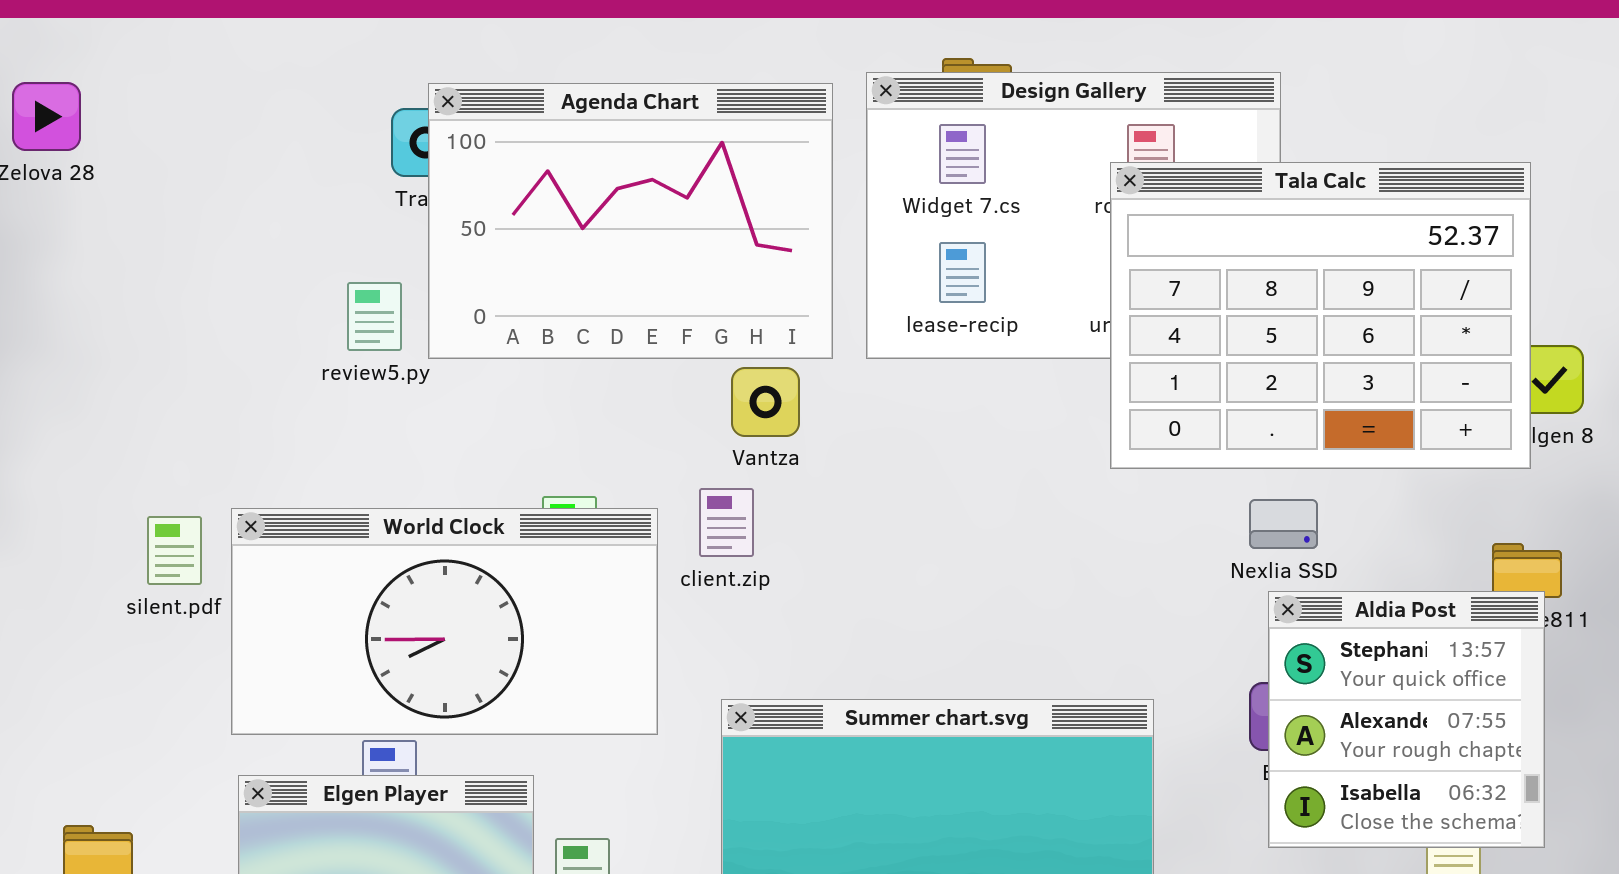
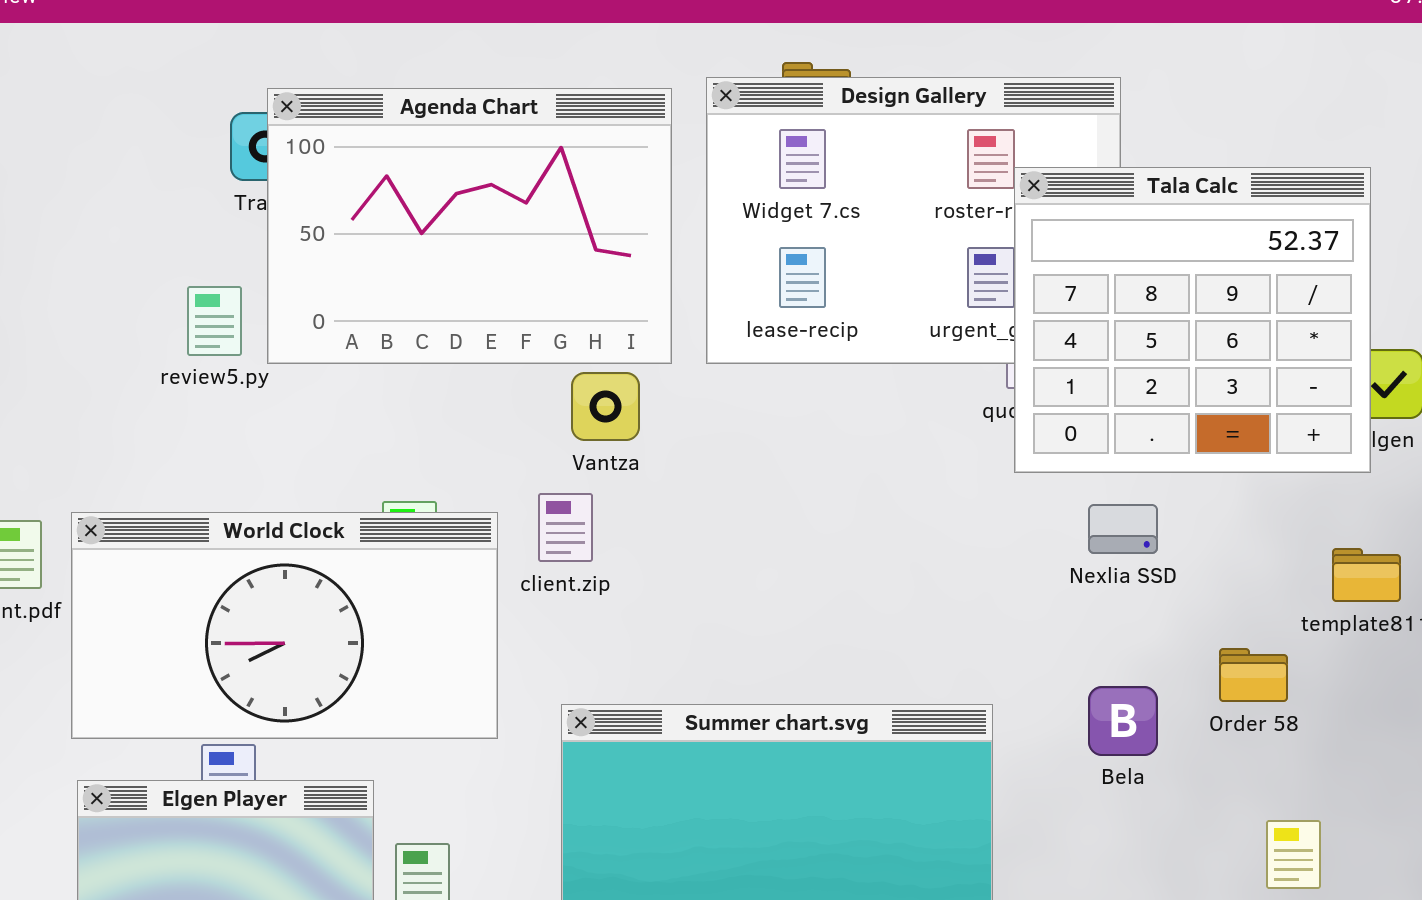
Tala Calc: [1110,162,1531,469] -> [1014,167,1371,473], resized
Aldia Post: [1268,591,1545,848] -> none, closed

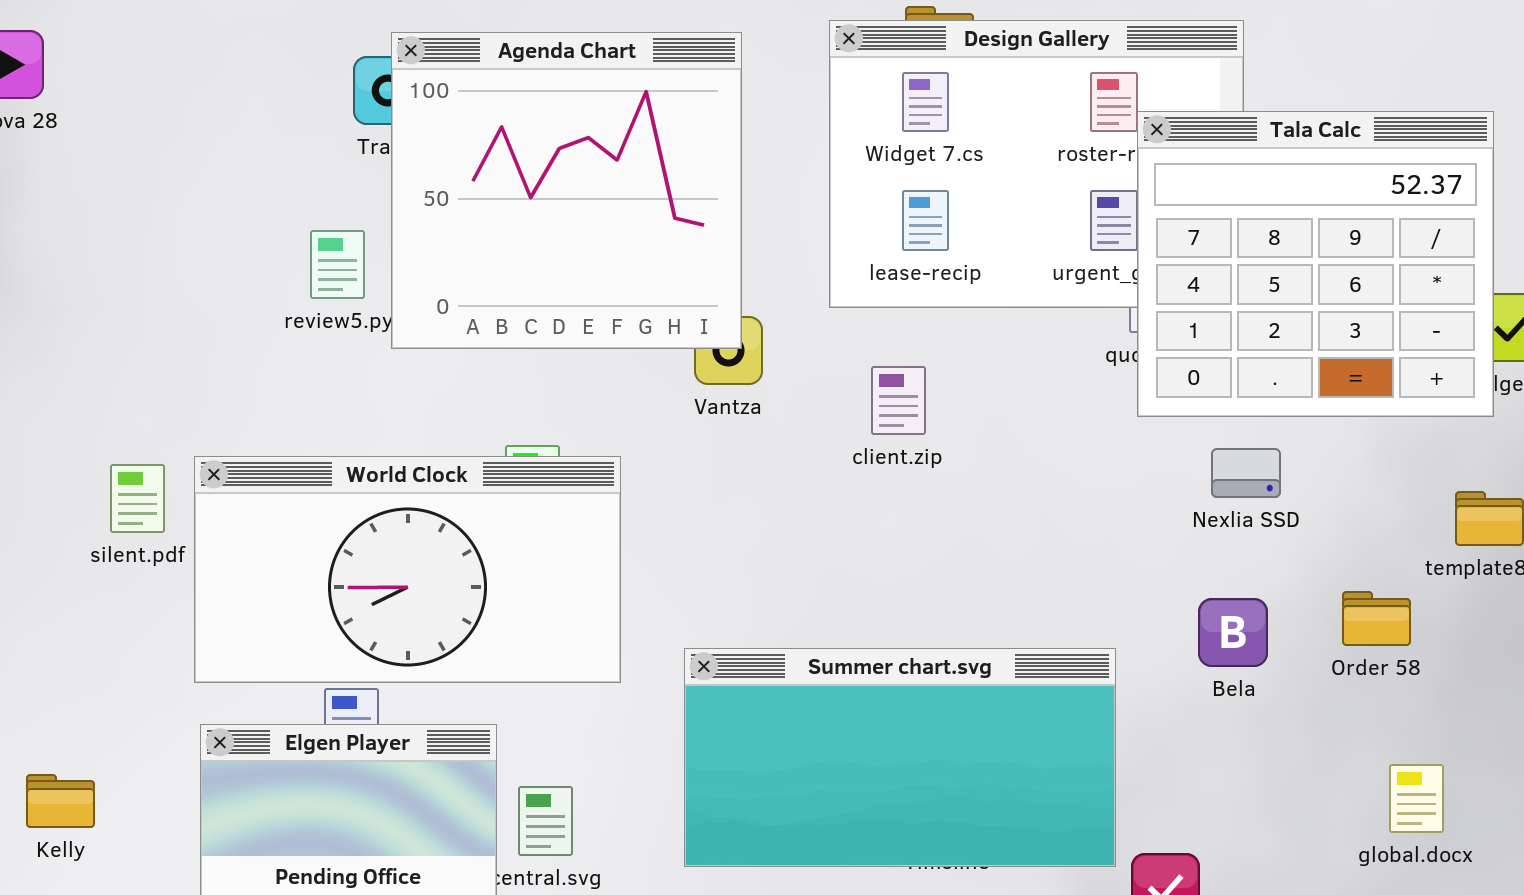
Agenda Chart: [267,88,672,364] -> [391,32,742,349], resized
client.zip: [538,493,593,562] -> [871,366,926,435], moved
Bela: [1088,686,1158,756] -> [1198,598,1268,667], moved

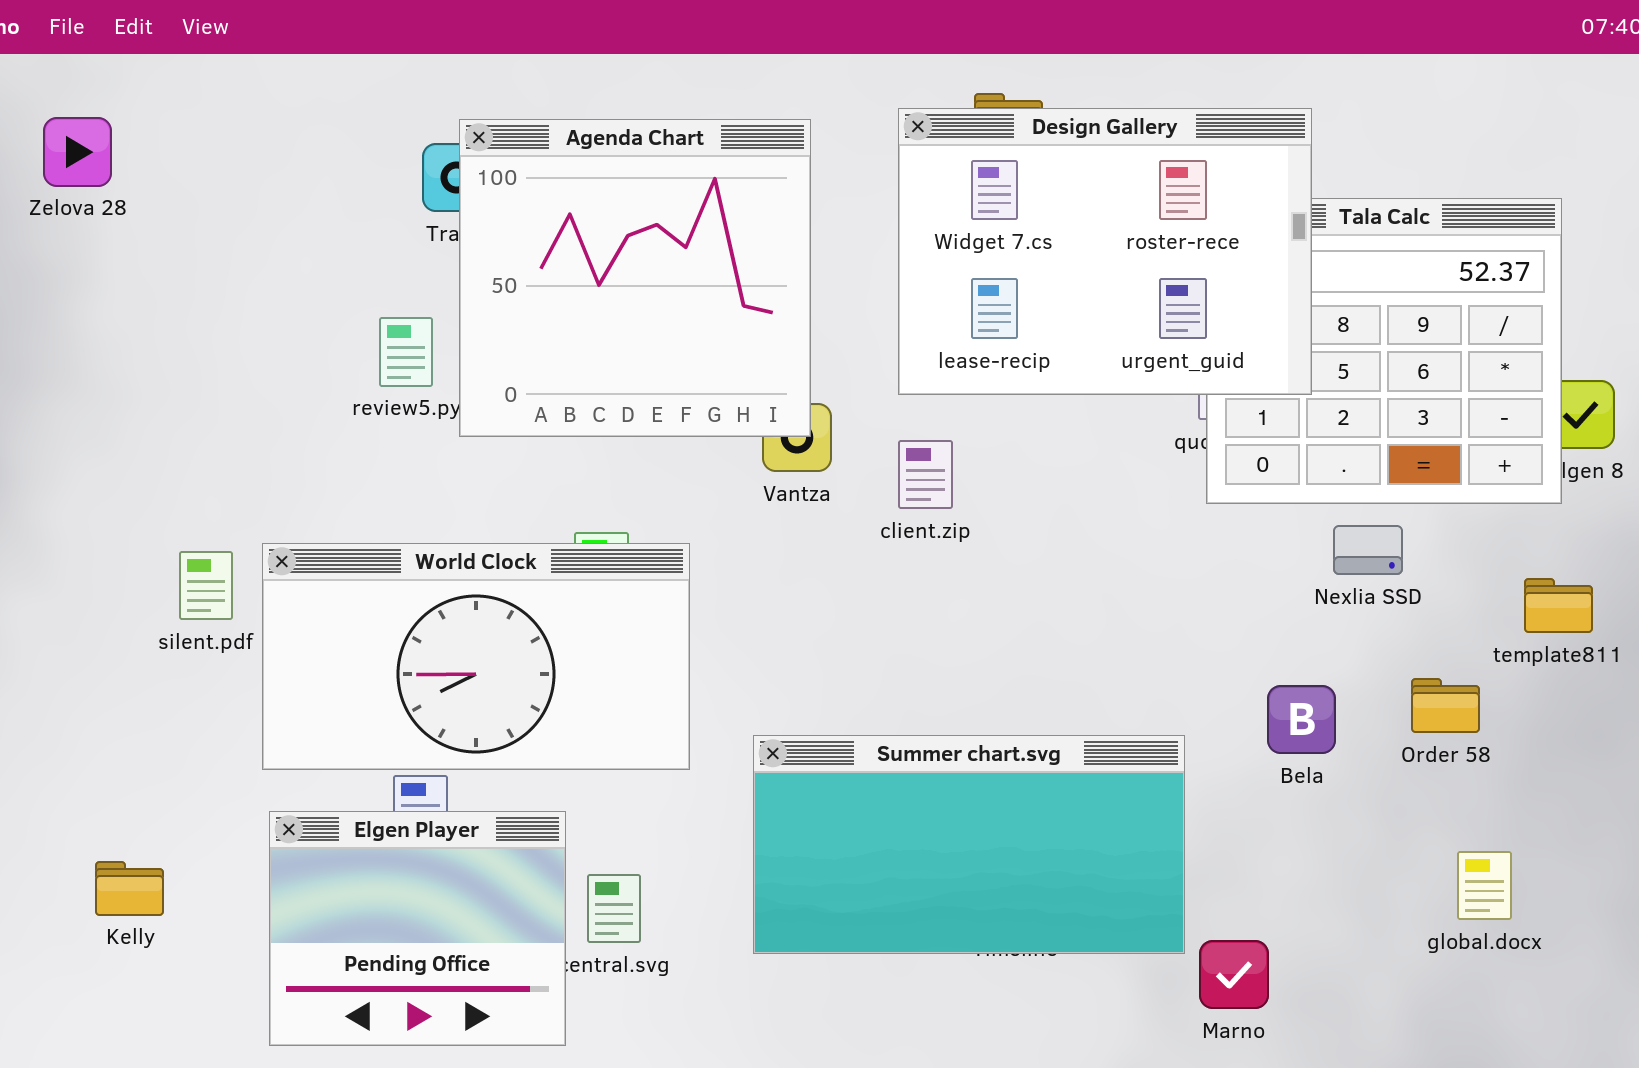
Design Gallery: [829,20,1244,308] -> [898,108,1312,395], raised
client.zip: [871,366,926,435] -> [898,440,953,509], moved
Nexlia SSD: [1211,448,1281,498] -> [1333,525,1403,575], moved

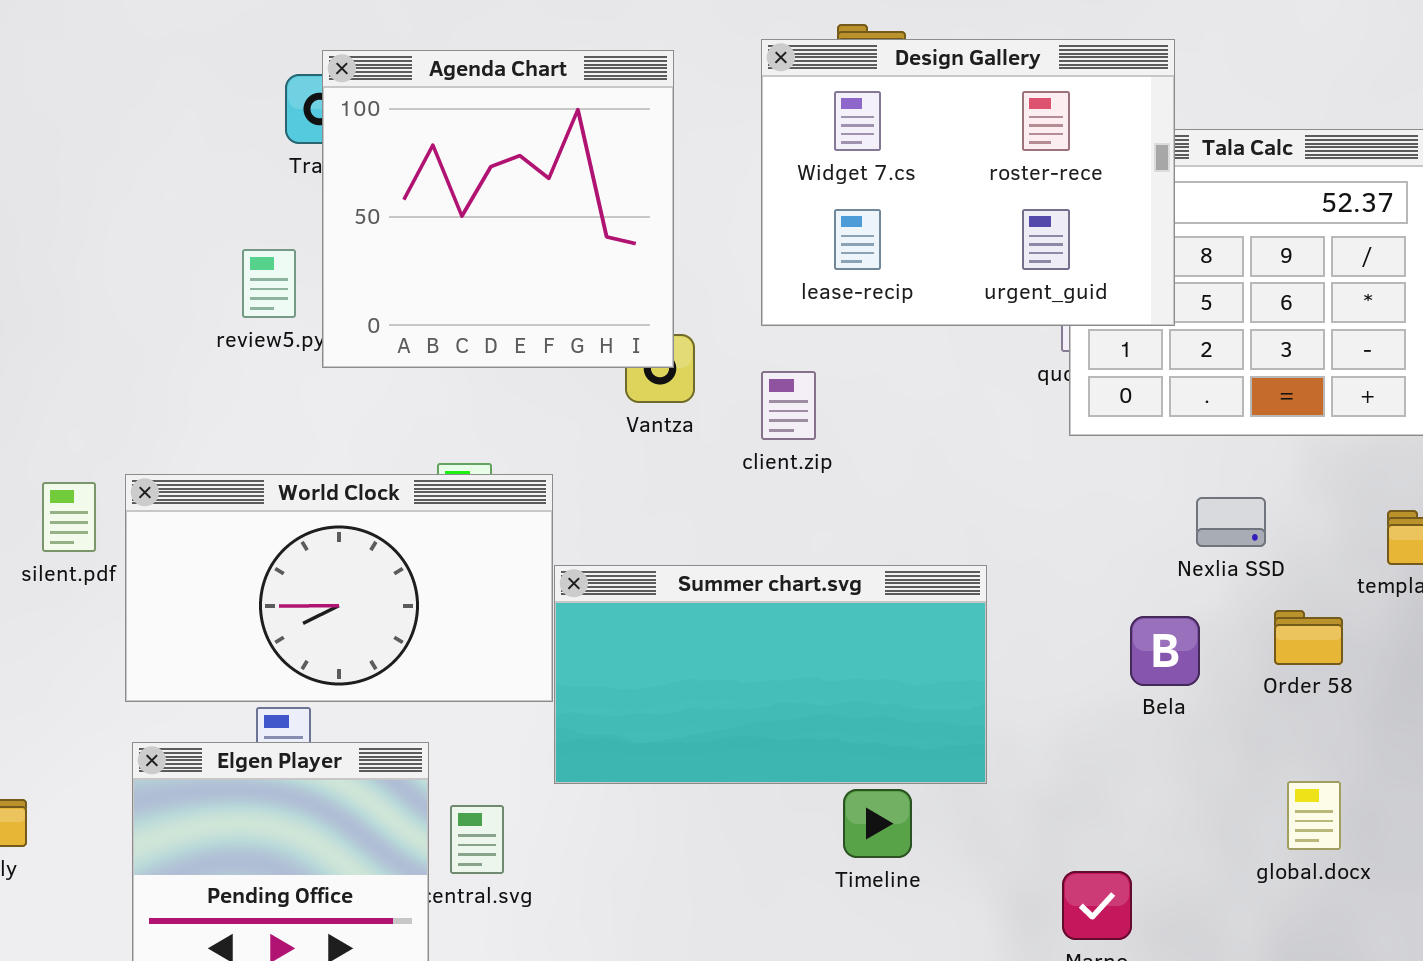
Nexlia SSD: [1333,525,1403,575] -> [1196,497,1266,547], moved
Summer chart.svg: [753,735,1185,954] -> [554,565,987,784], moved
global.docx: [1457,851,1512,920] -> [1287,781,1341,850], moved

